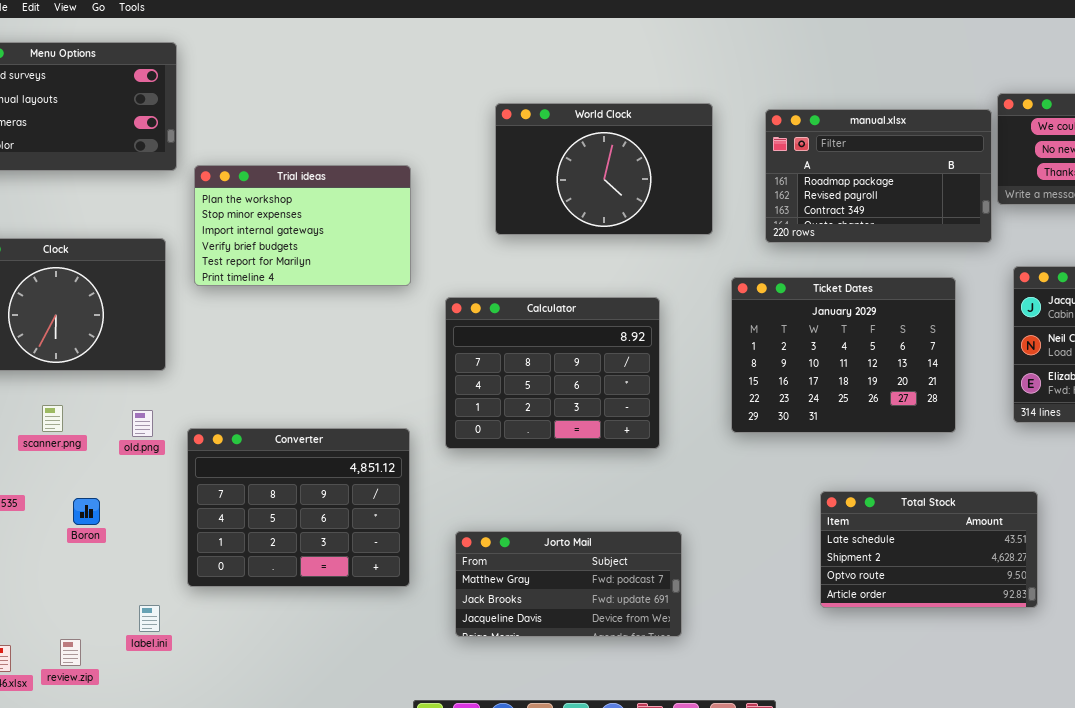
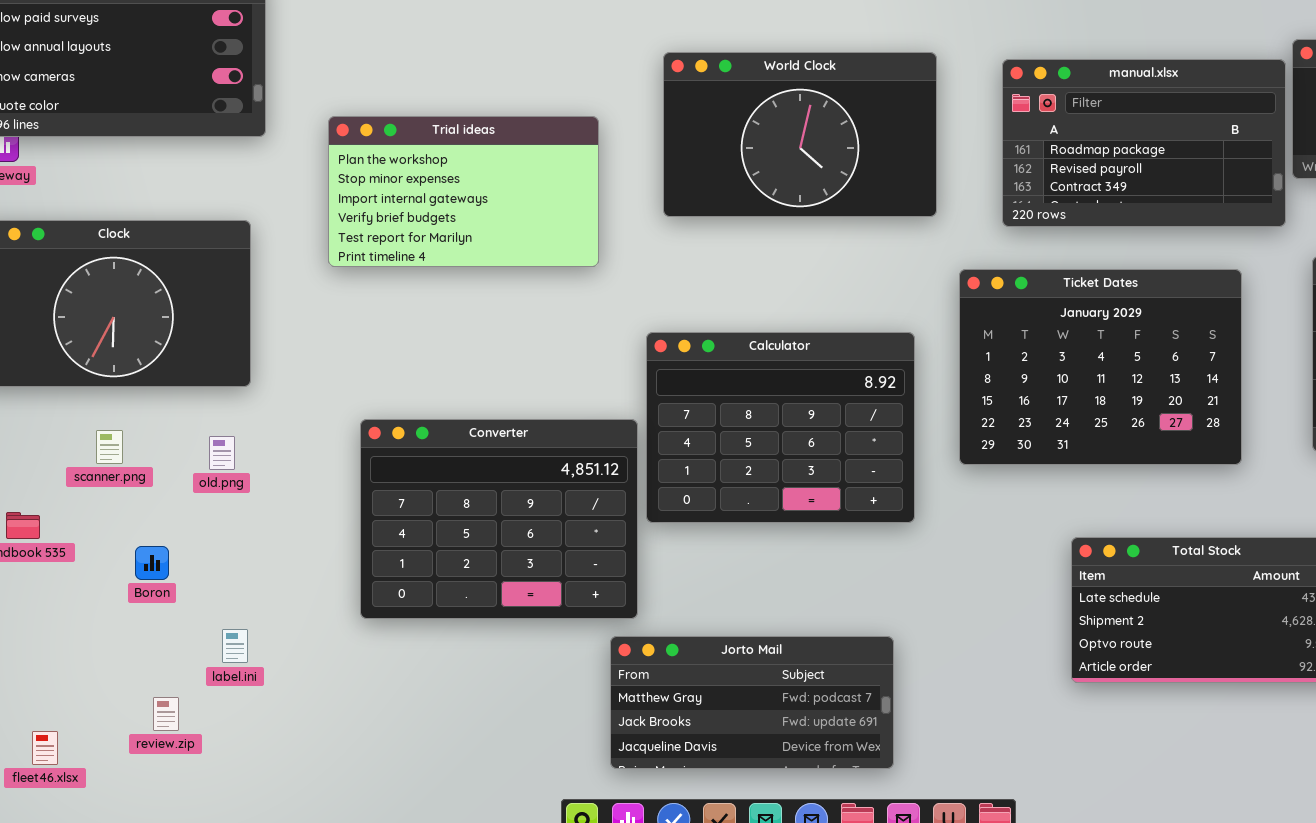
Trial ideas: [194,165,411,286] -> [328,116,599,267], moved
Calculator: [445,297,660,449] -> [646,332,915,523], moved
Converter: [187,428,410,587] -> [360,419,638,619], moved
Jorto Mail: [455,531,682,637] -> [610,636,894,769], moved
label.ini: [139,605,160,632] -> [222,629,248,663], moved
review.zip: [60,639,81,666] -> [153,697,179,731], moved

